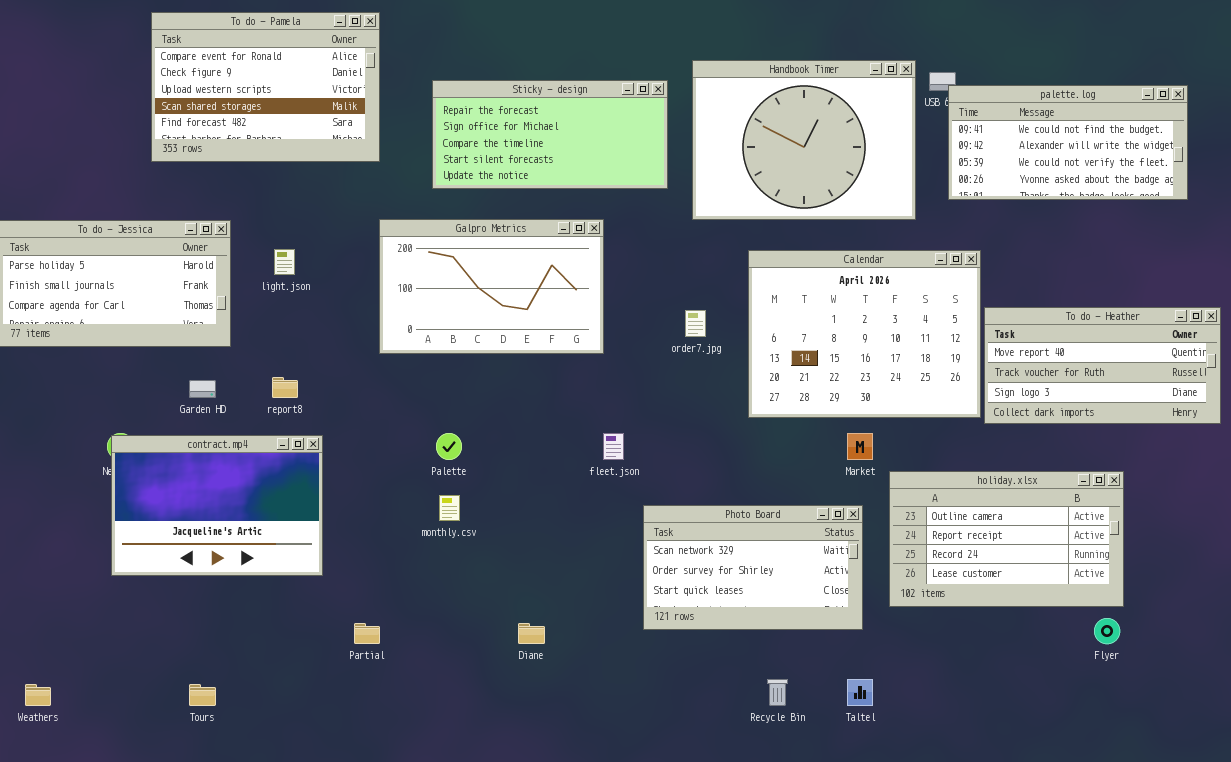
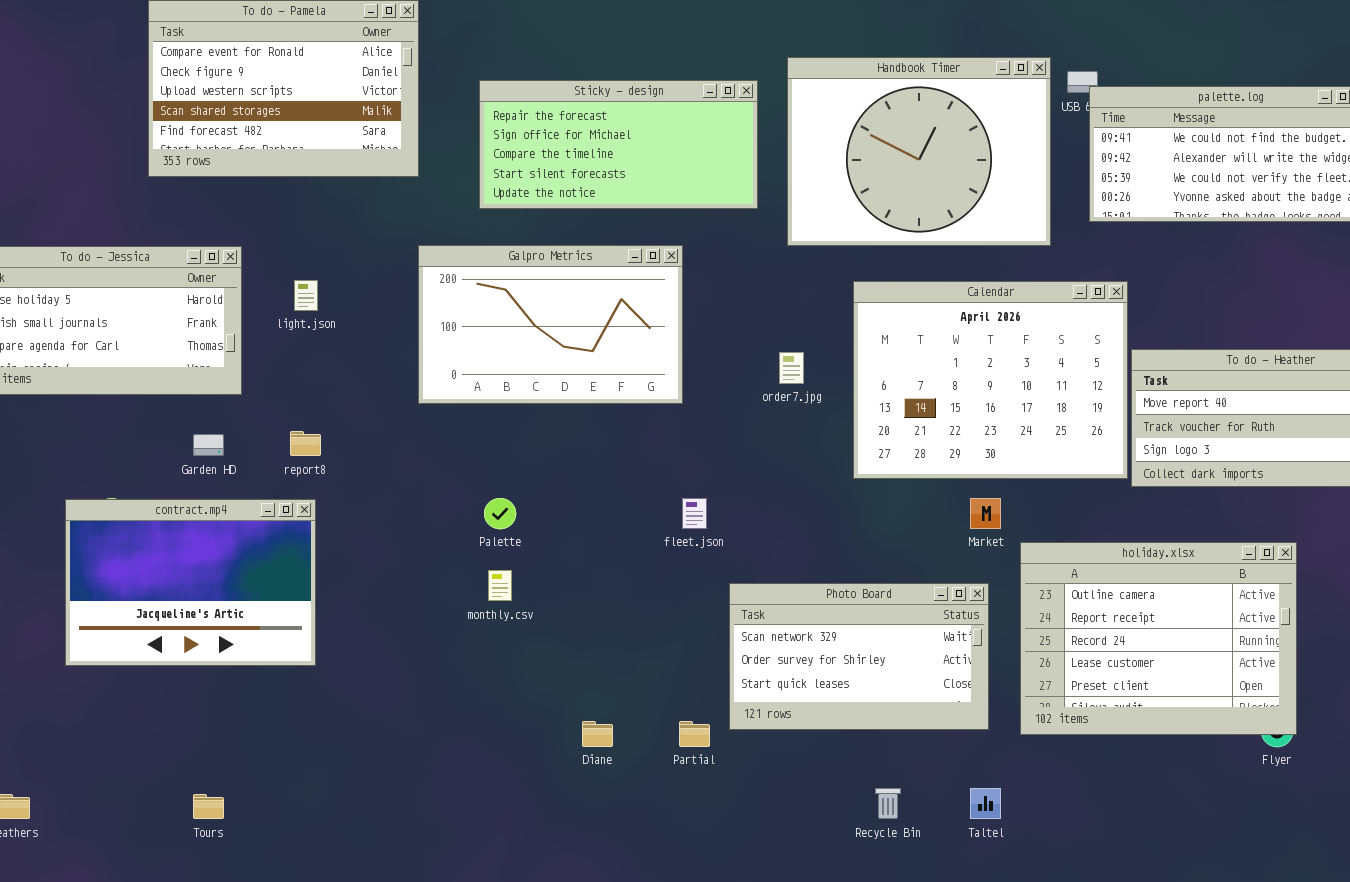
contract.mp4: [111,435,323,576] -> [65,499,316,666], moved
holiday.xlsx: [889,471,1124,607] -> [1020,542,1297,735], resized
Partial: [354,623,380,644] -> [679,721,710,747], moved

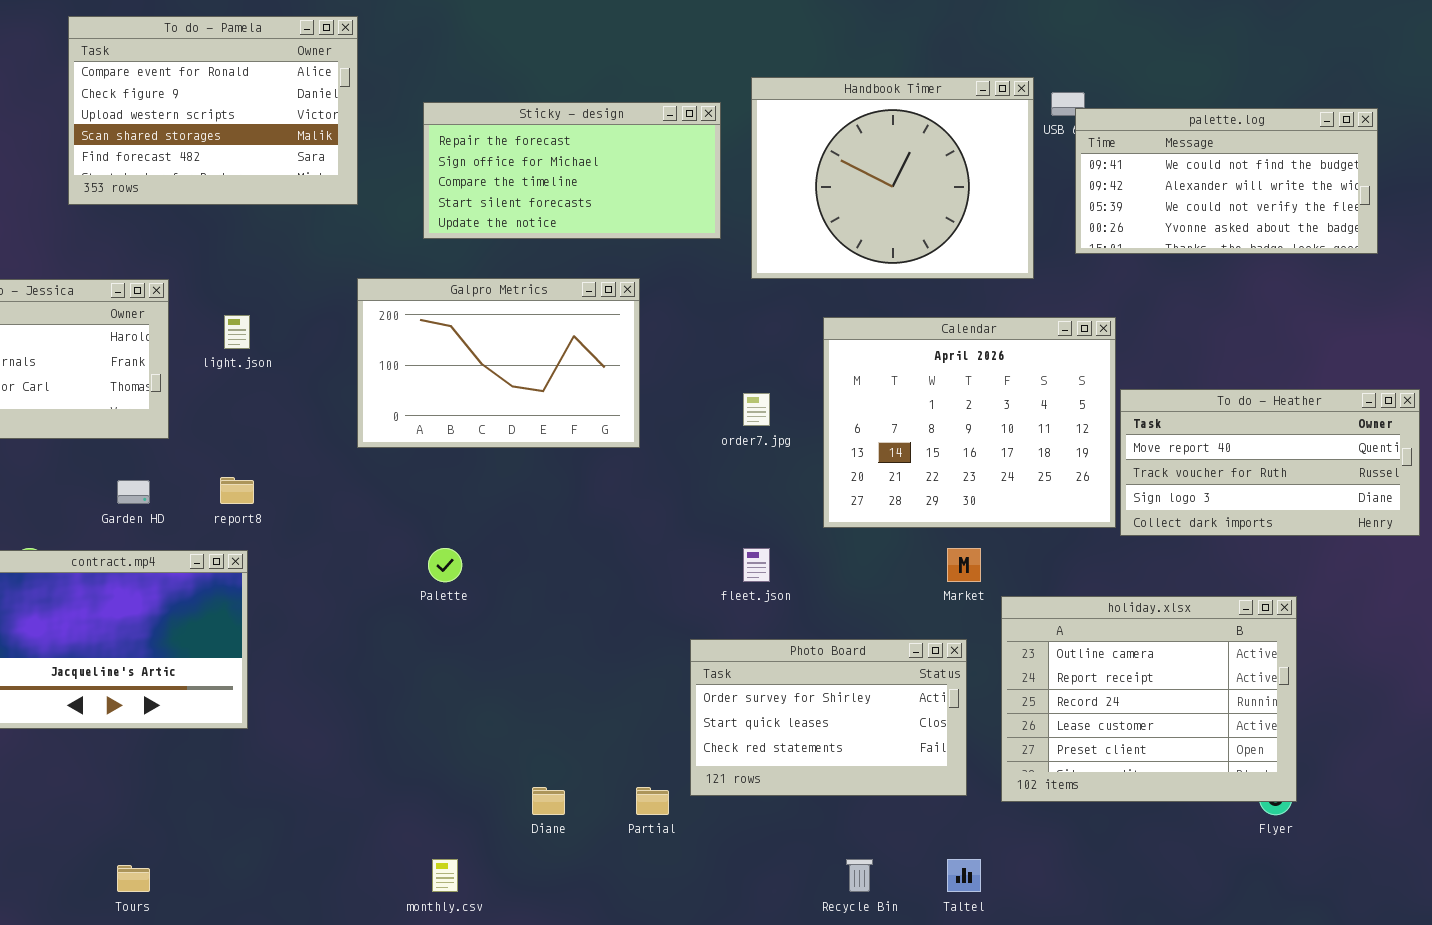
fleet.json: [682,498,707,529] -> [743,548,770,582], moved
monthly.csv: [488,570,512,601] -> [432,859,458,892], moved
Photo Board: [729,583,989,730] -> [690,639,967,796], scrolled down 1 row

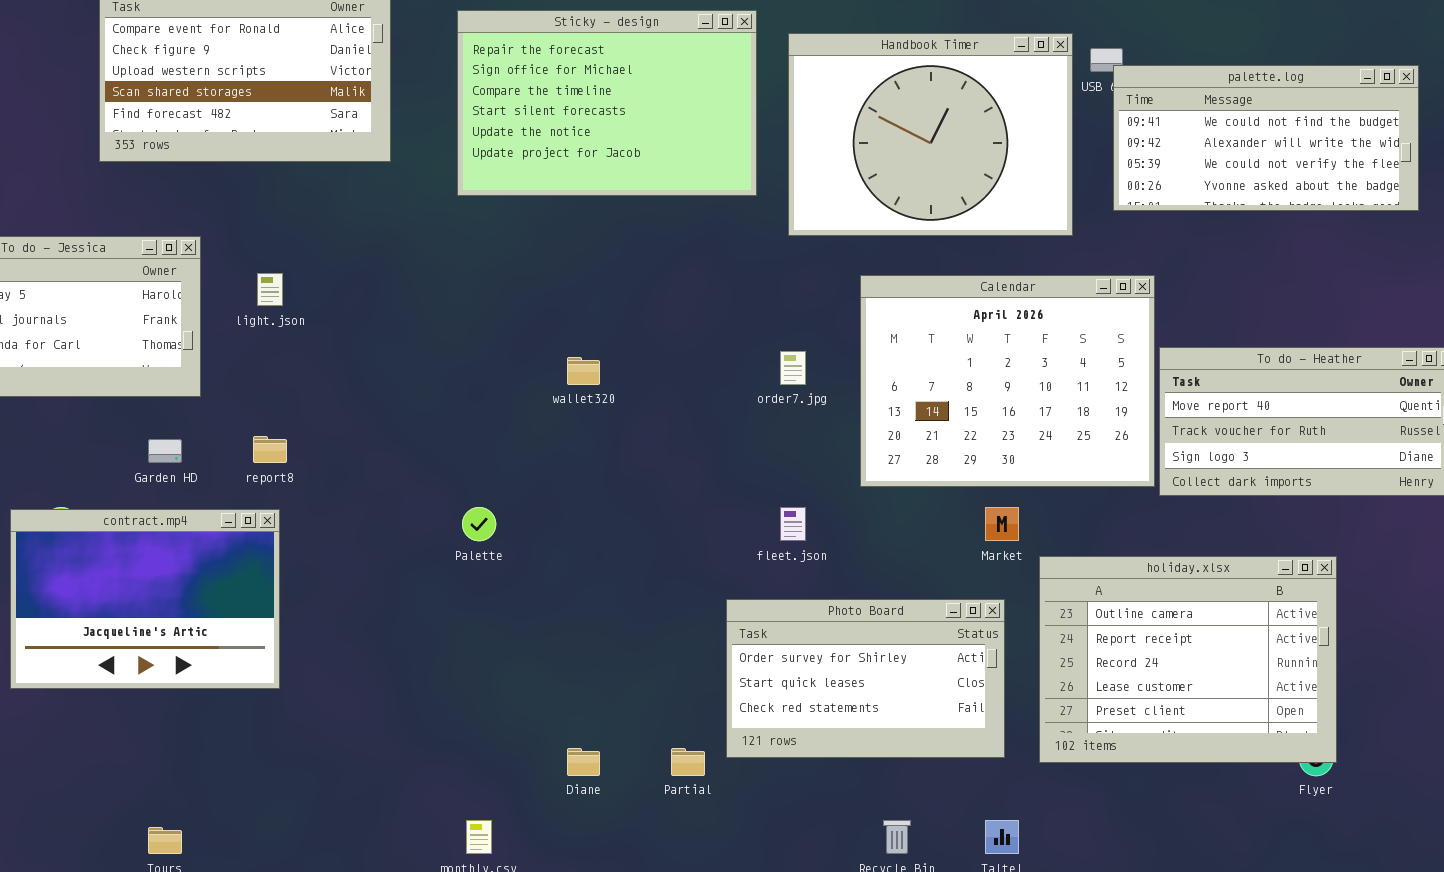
Sticky - design: [423,102,721,239] -> [457,10,757,196], resized
Galpro Metrics: [357,278,640,448] -> none, closed

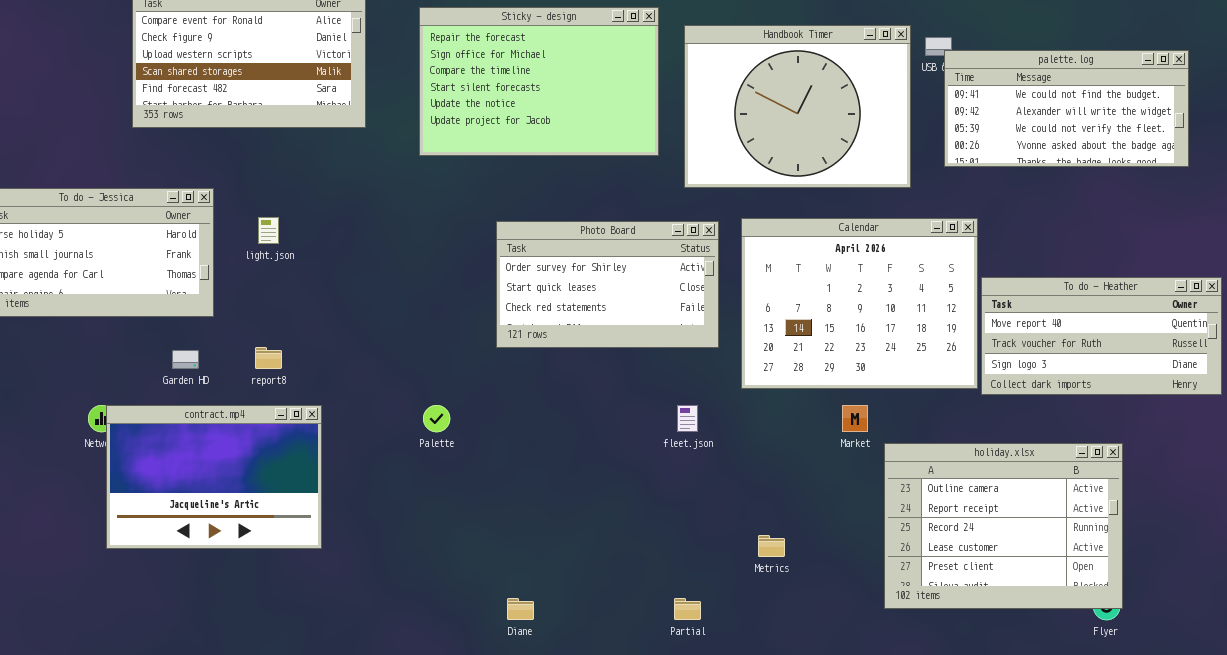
contract.mp4: [10,509,280,689] -> [106,405,322,549], moved
Photo Board: [726,599,1005,758] -> [496,221,719,348], moved
Partial: [671,748,705,776] -> [674,598,701,620], moved

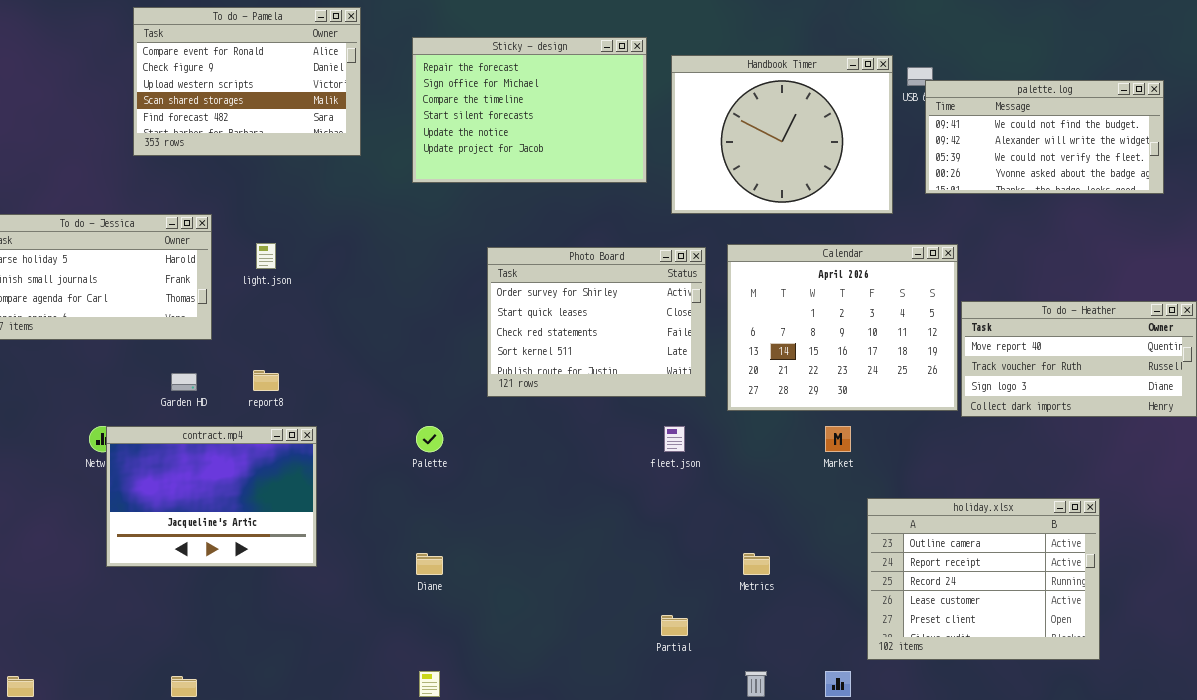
Photo Board: [496,221,719,348] -> [487,247,706,397], resized
holiday.xlsx: [884,443,1123,609] -> [867,498,1100,660], moved
Diane: [507,598,534,620] -> [416,553,443,575], moved

